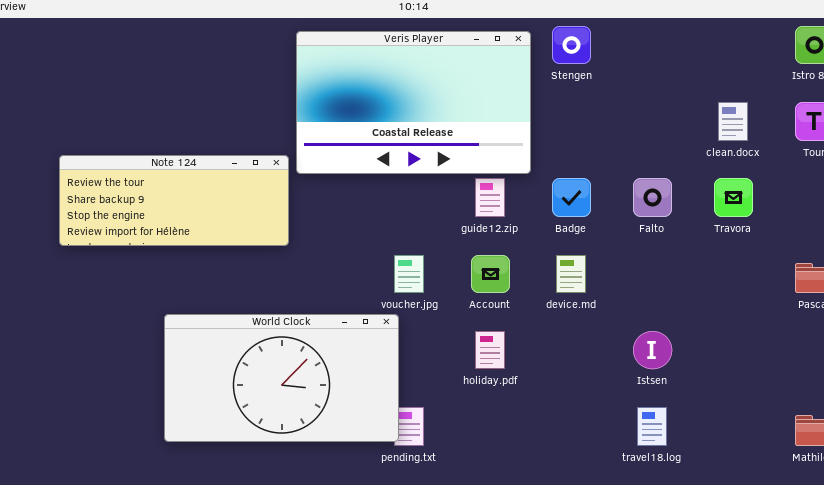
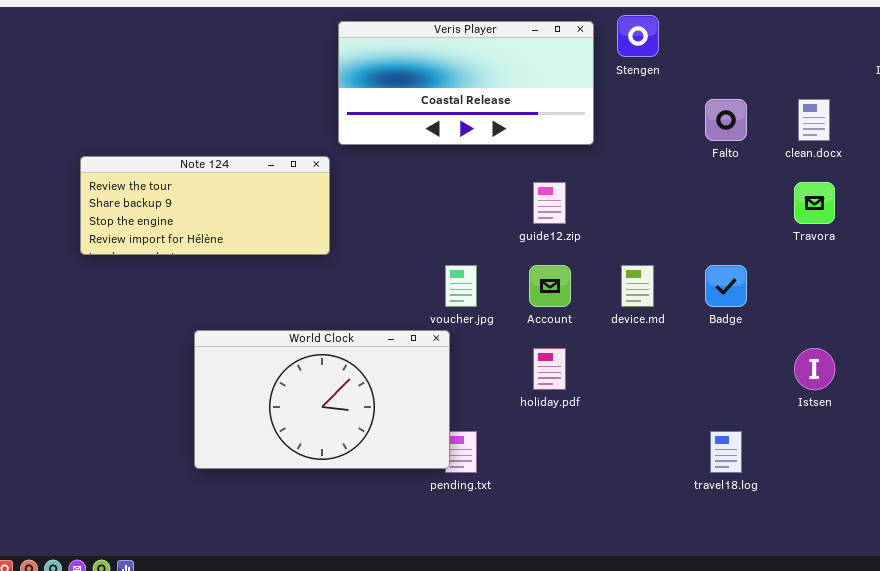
Veris Player: [296,31,531,174] -> [338,21,594,145], resized
Badge: [552,178,591,217] -> [705,265,747,307], moved
Falto: [633,178,672,217] -> [705,99,747,141], moved
Istsen: [633,331,672,369] -> [794,348,835,390], moved

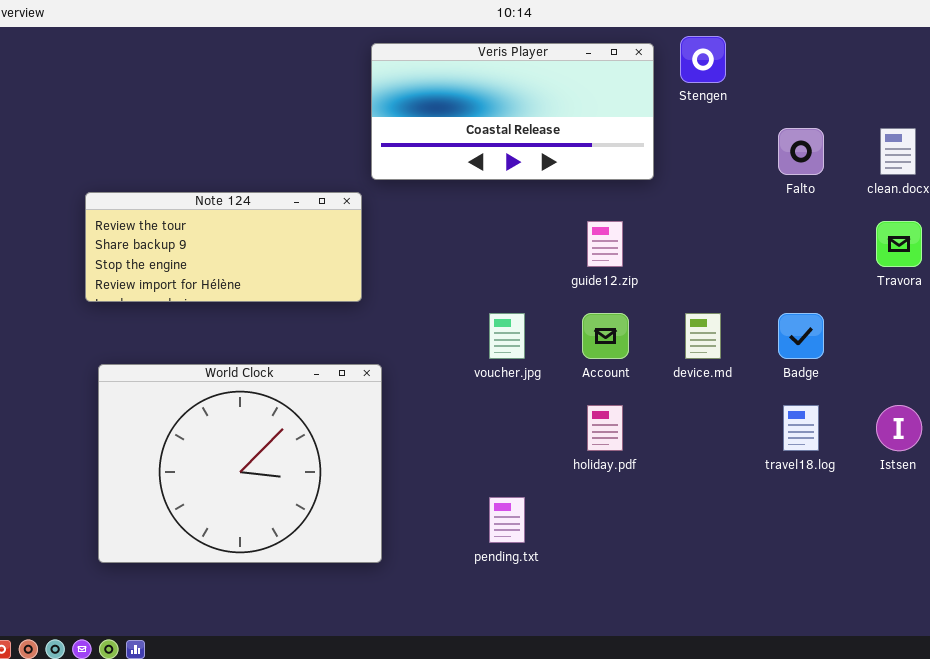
World Clock: [194,330,450,469] -> [98,364,382,563], moved, resized
travel18.log: [710,431,742,473] -> [783,405,819,451], moved

